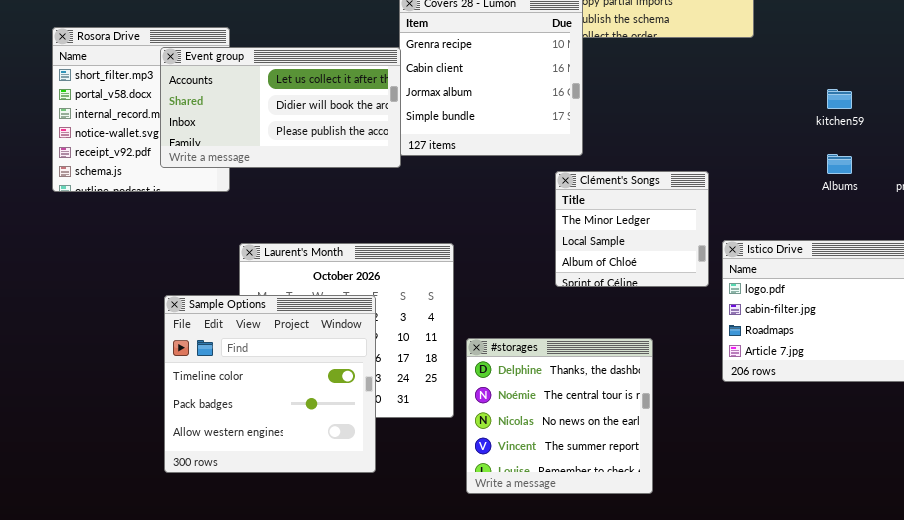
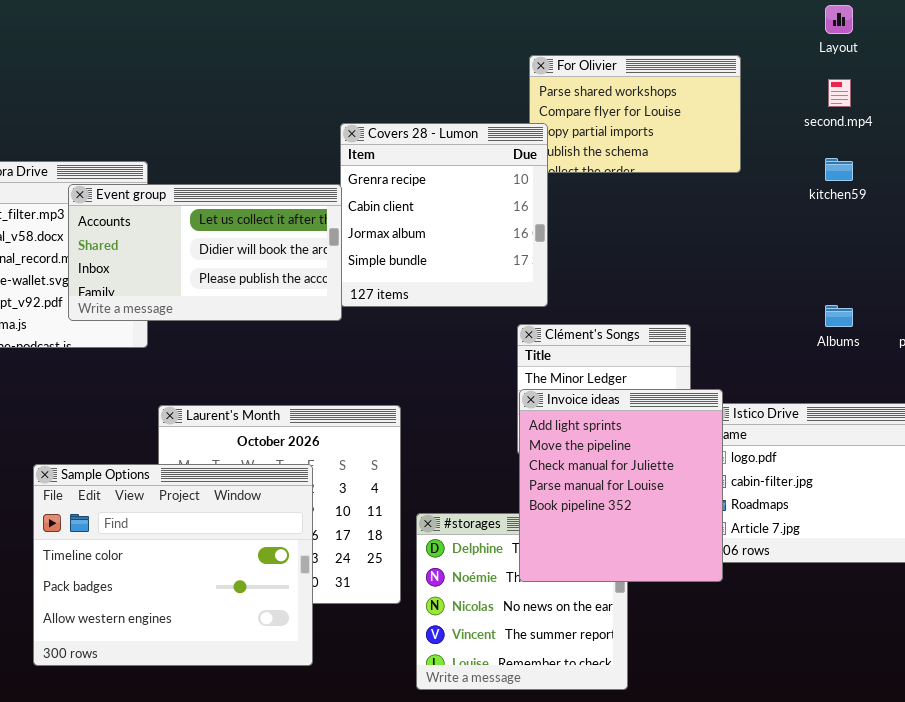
kitchen59: [827,89,852,109] -> [825,158,853,181], moved
Invoice ideas: none -> [519,389,723,582], opened
Sample Options: [164,295,376,473] -> [33,464,313,666], resized

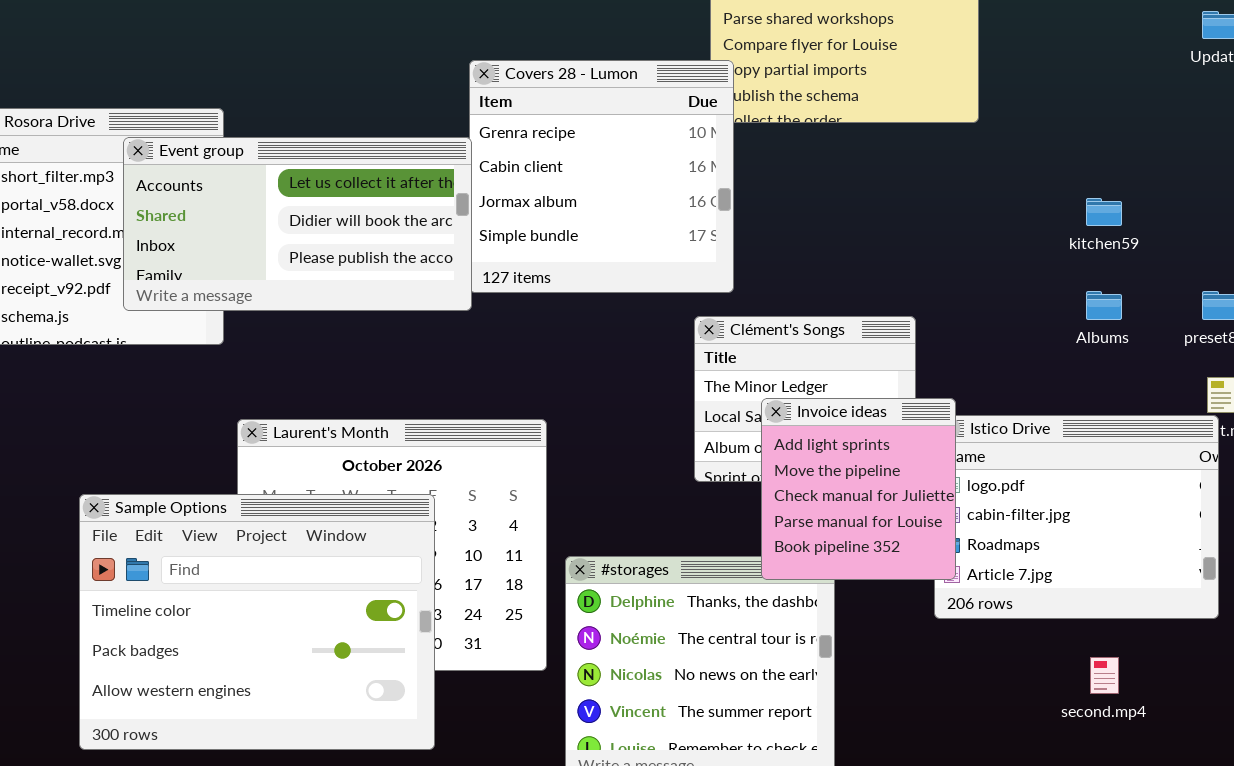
second.mp4: [828,79,851,107] -> [1090,657,1119,694], moved
kitchen59: [825,158,853,181] -> [1086,198,1122,226], moved
Invoice ideas: [519,389,723,582] -> [761,398,956,580], resized

